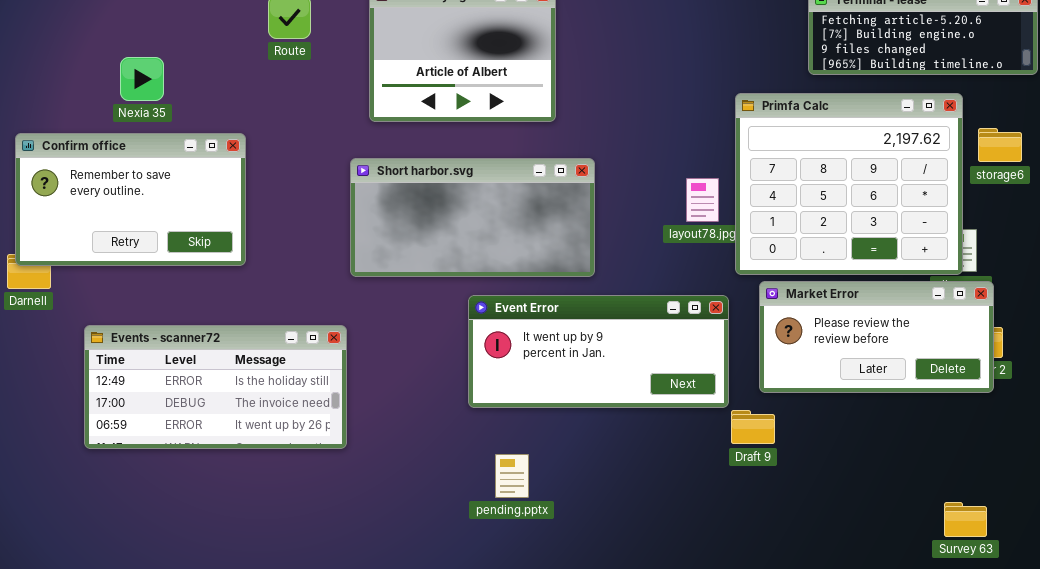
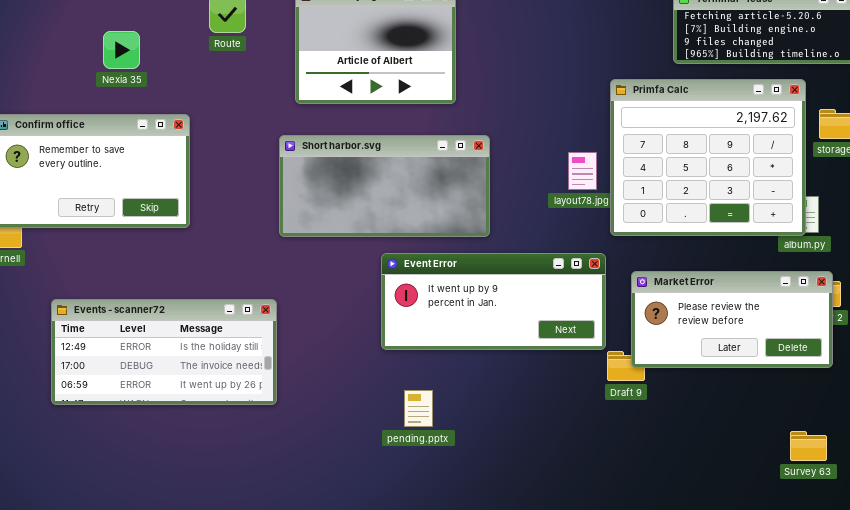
Nexia 35: [120,57,164,101] -> [103,31,140,69], moved
Market Error: [759,281,994,393] -> [631,271,833,368], moved
Events - scanner72: [84,325,347,449] -> [51,299,277,405], moved

